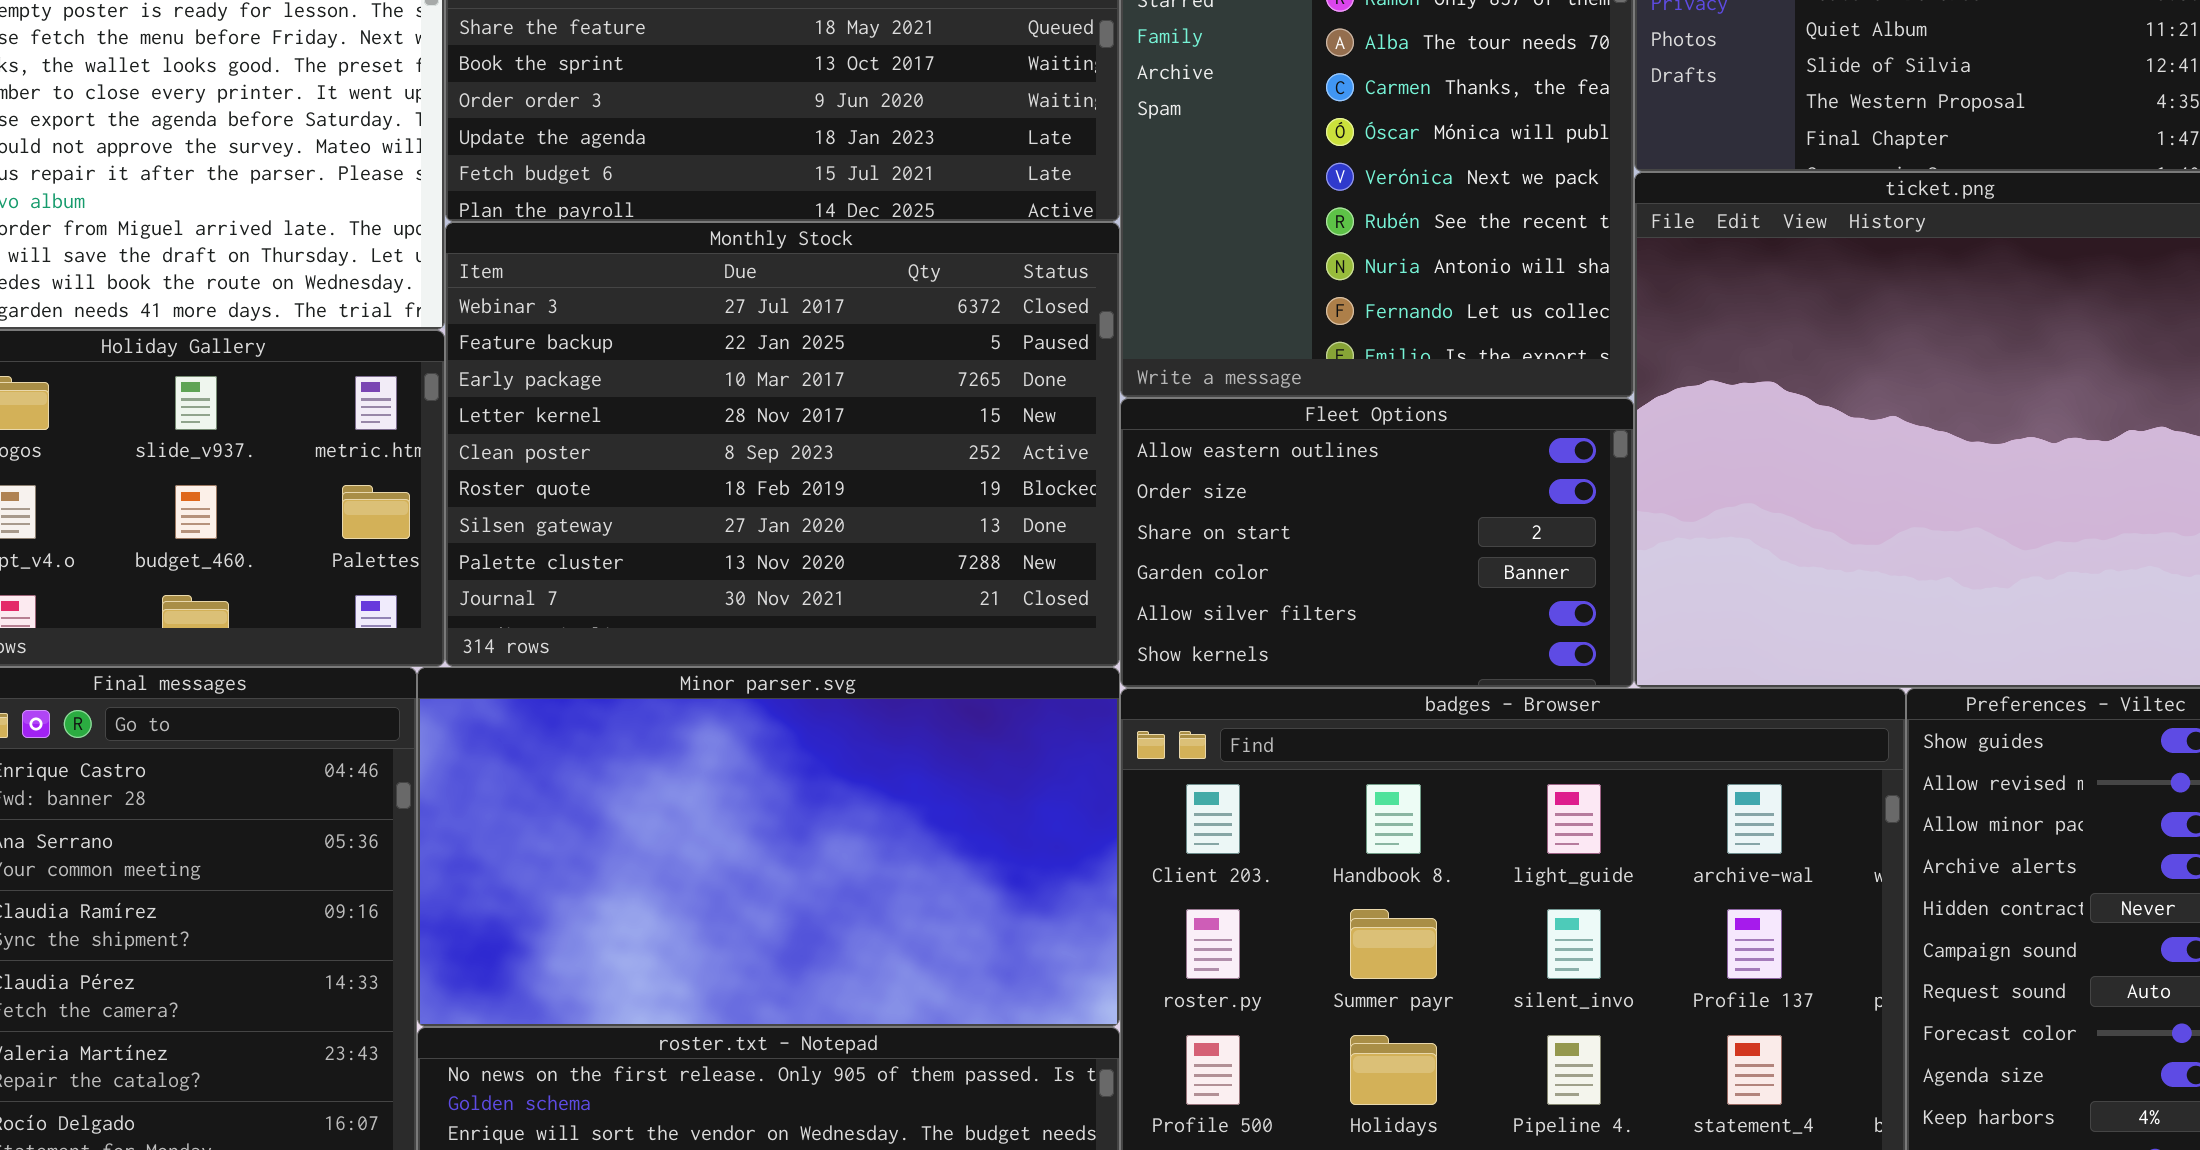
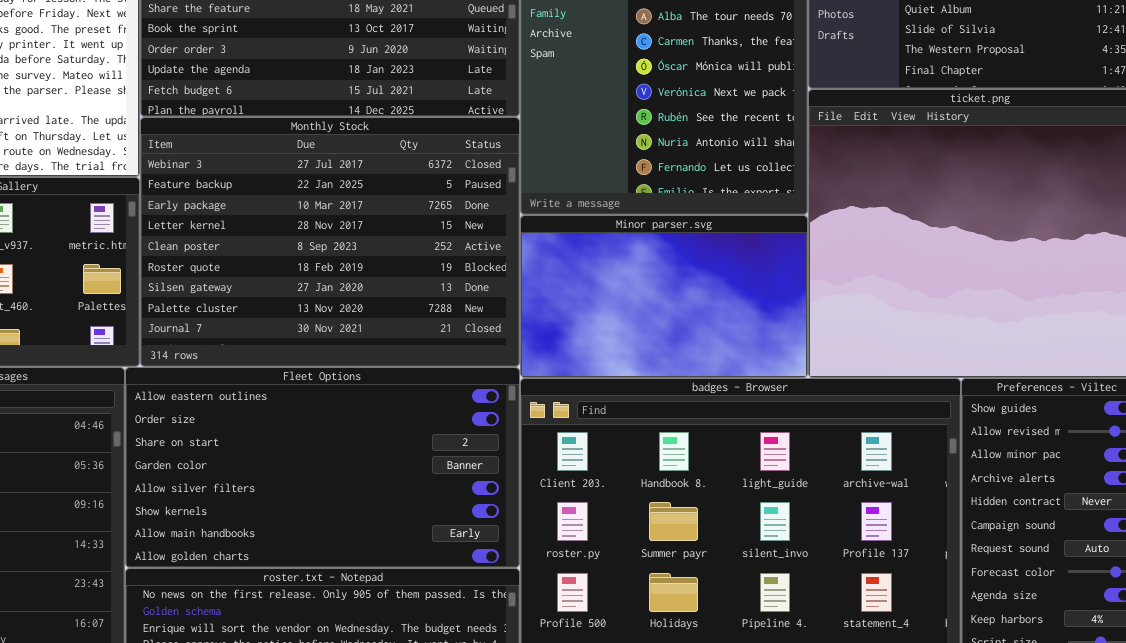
Fleet Options: [1120,398,1634,688] -> [125,367,520,568], moved, resized
Minor parser.svg: [417,667,1120,1027] -> [520,215,808,378], moved, resized

